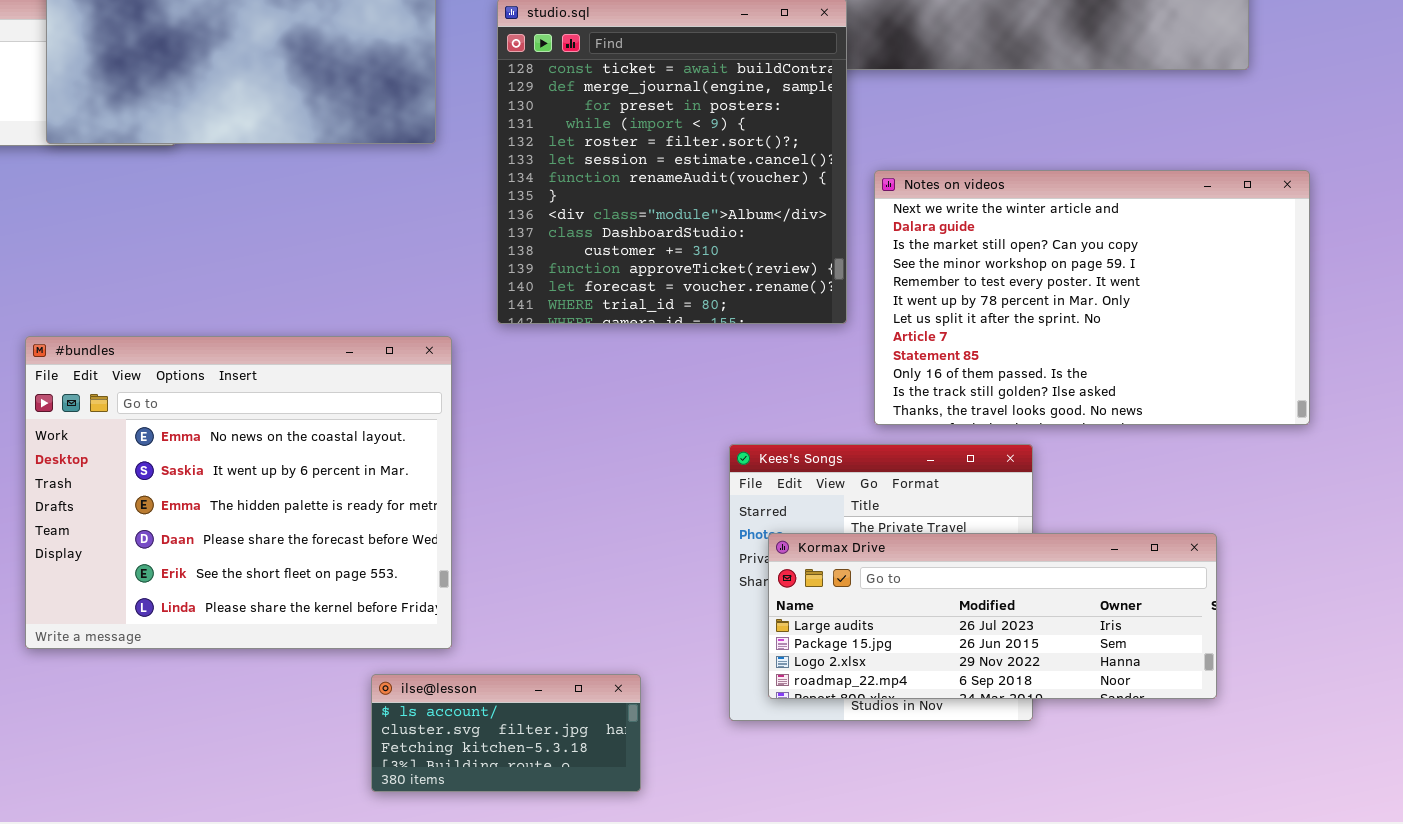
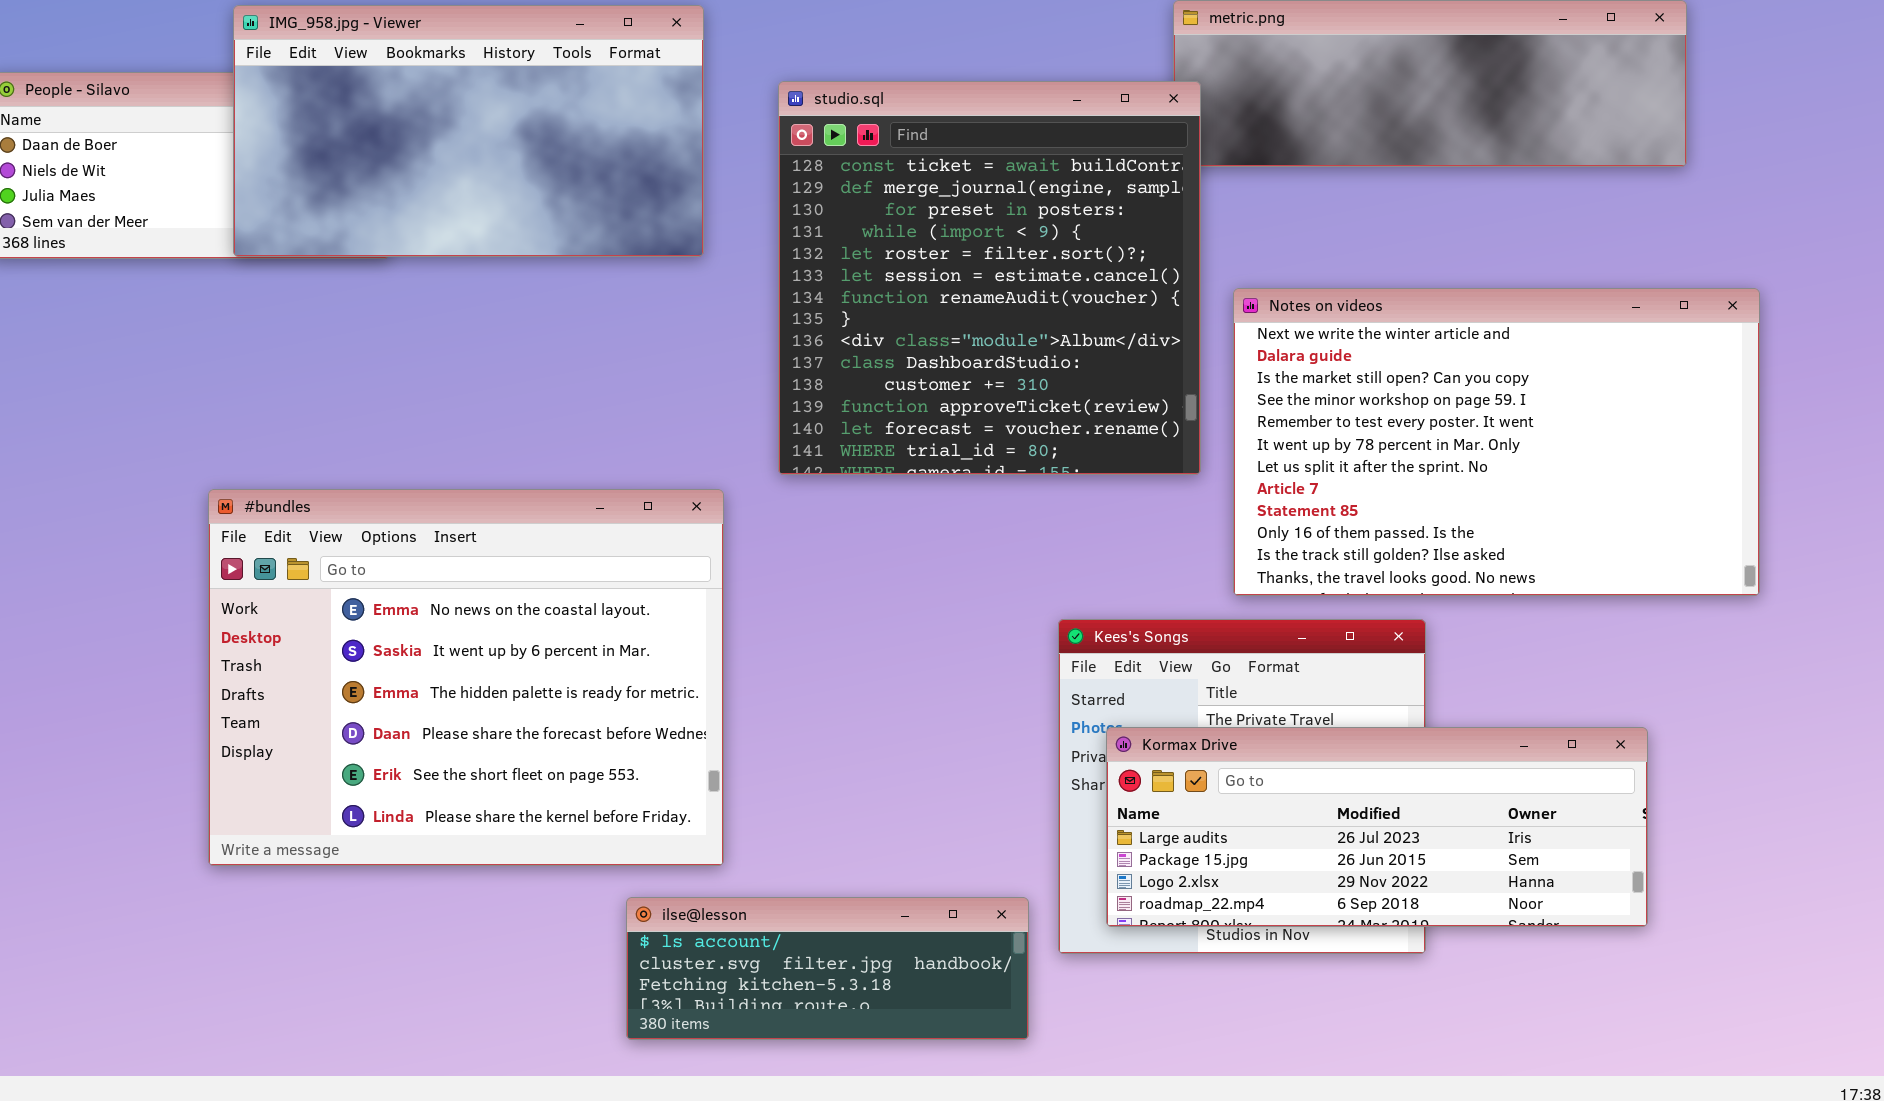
ilse@lesson: [371,674,641,792] -> [626,897,1029,1040], resized

